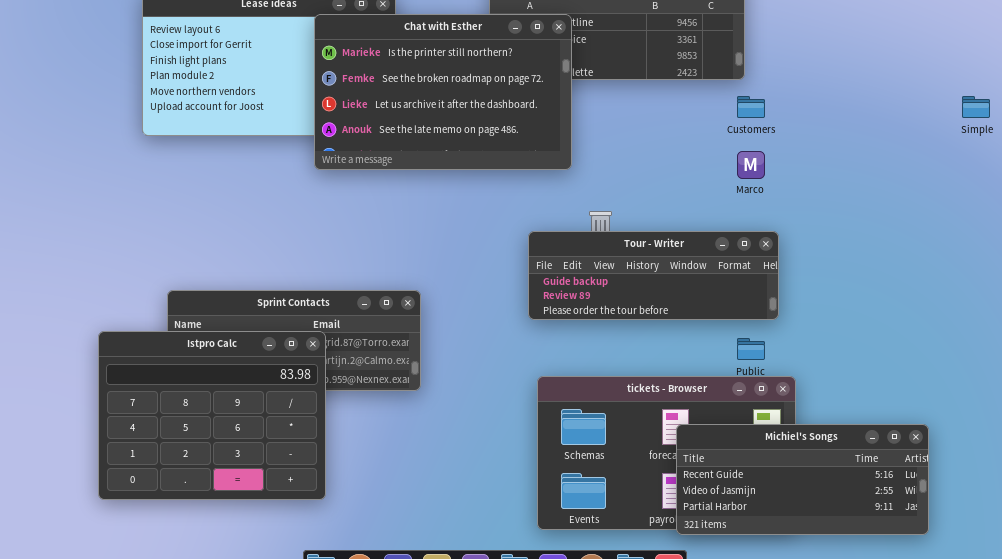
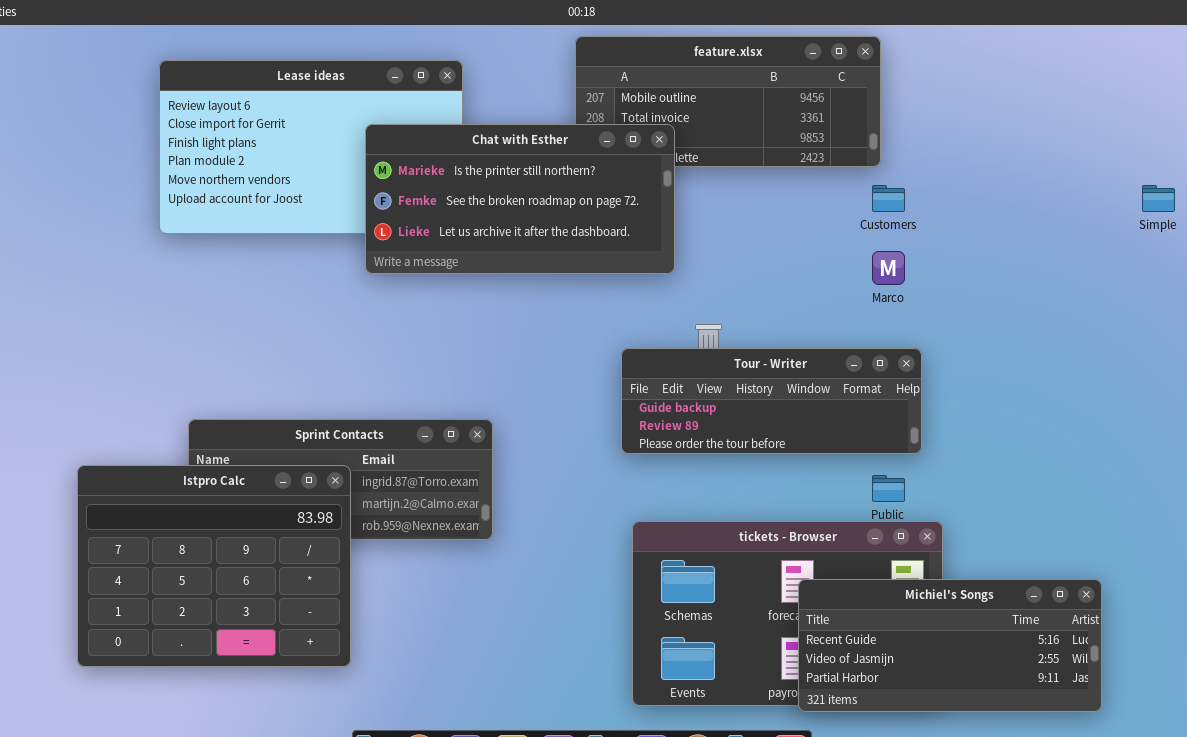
Chat with Esther: [314,14,572,170] -> [365,124,675,274], resized
Istpro Calc: [98,331,326,500] -> [77,465,351,667], moved

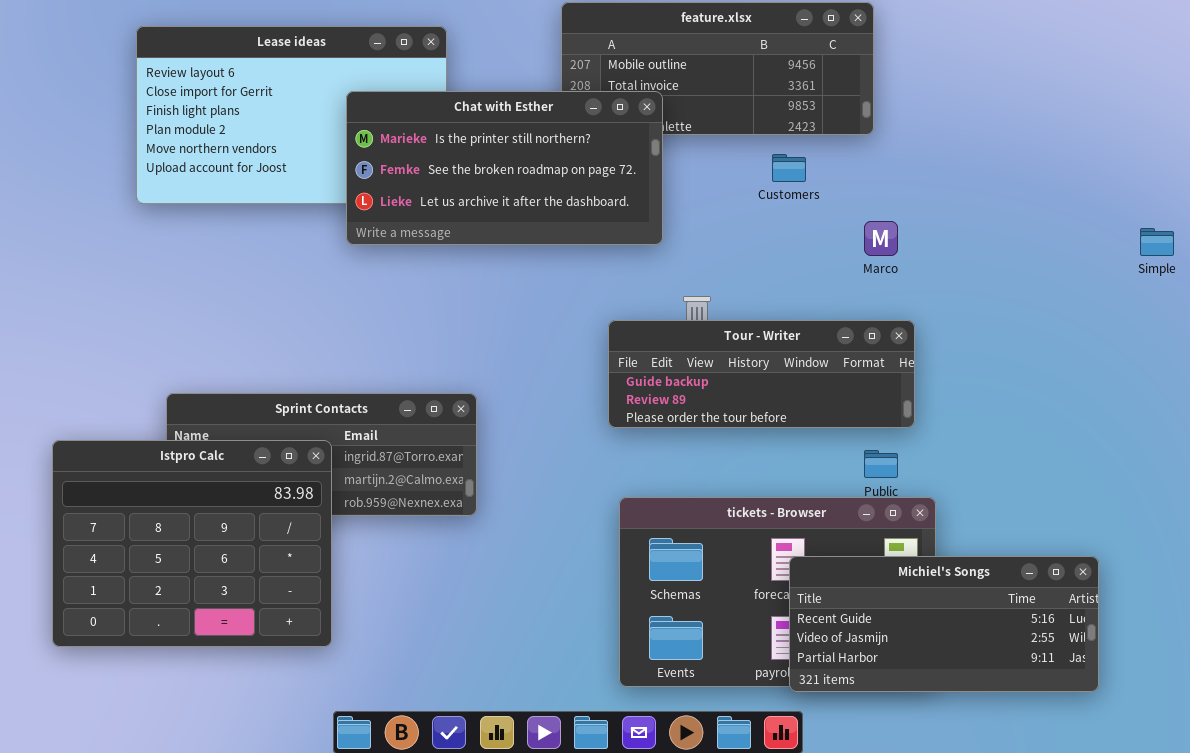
Customers: [872,185,905,212] -> [772,154,806,182], moved
Simple: [1142,185,1175,212] -> [1140,228,1174,256], moved

